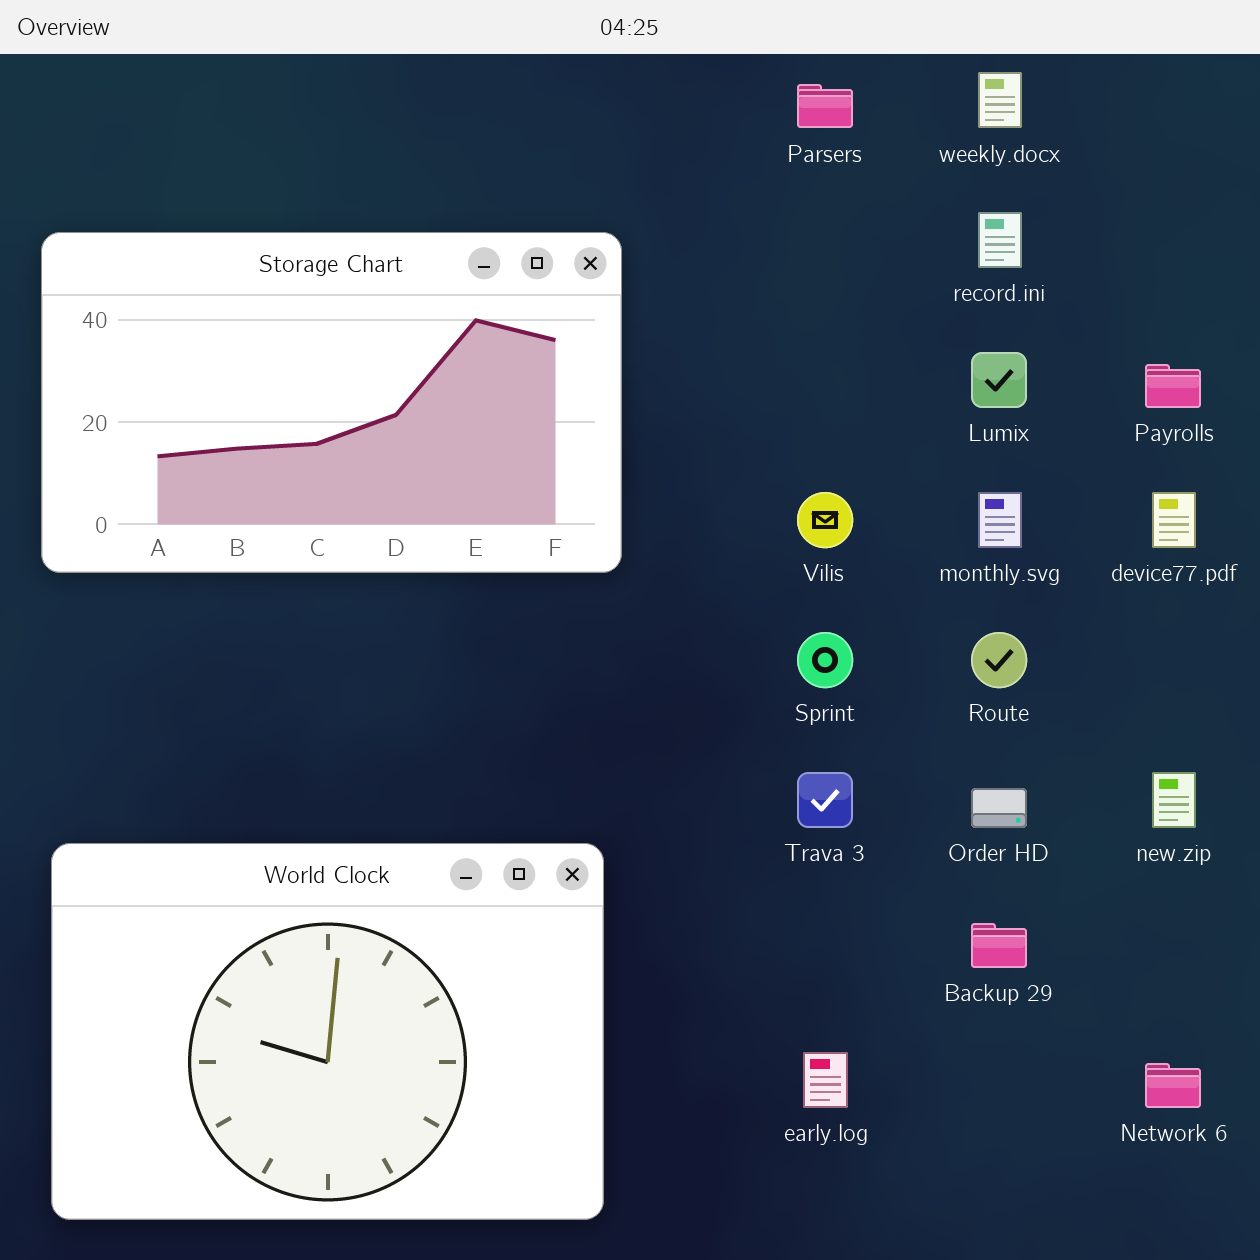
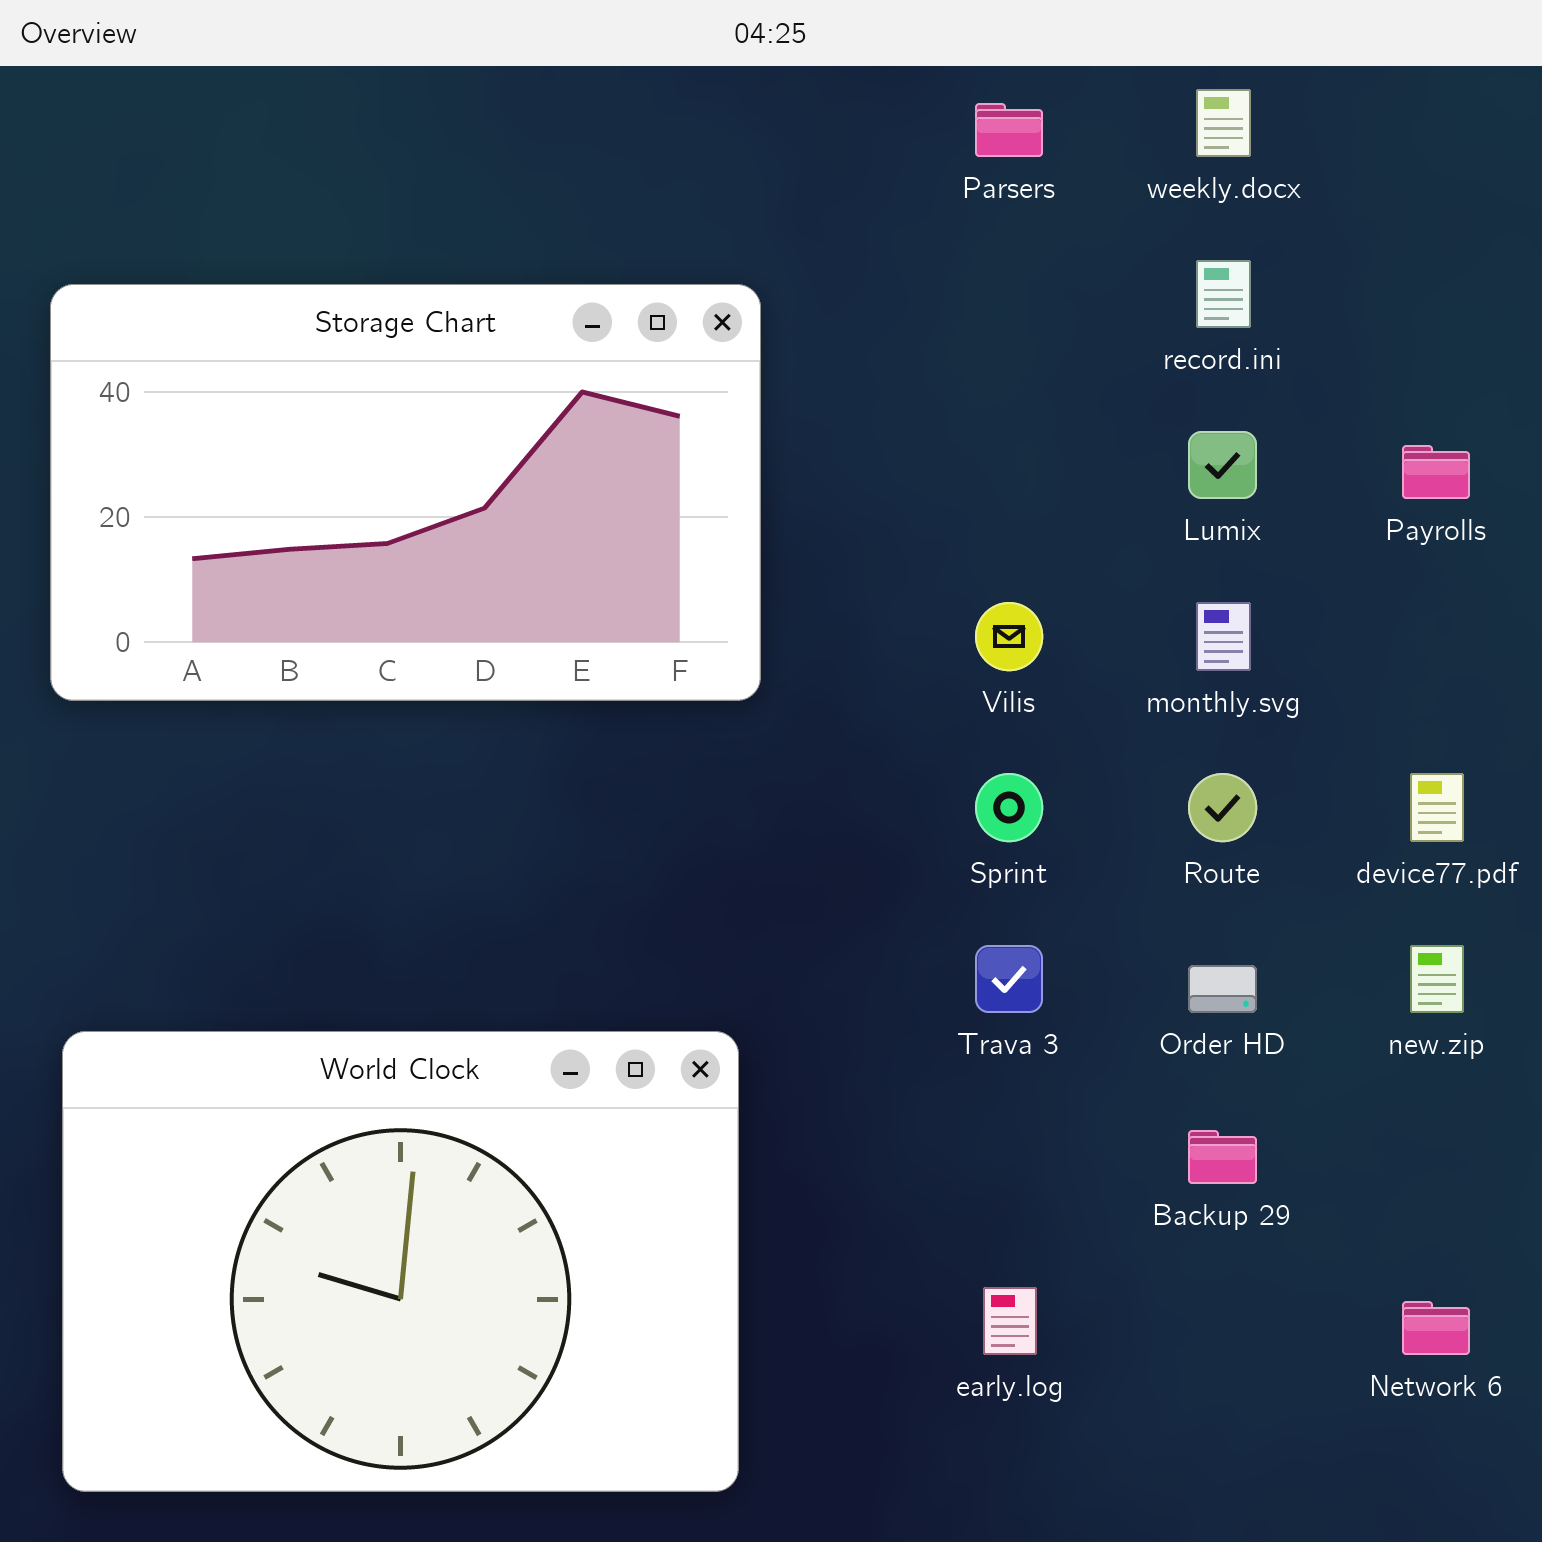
device77.pdf: [1152,492,1196,548] -> [1410,773,1464,842], moved

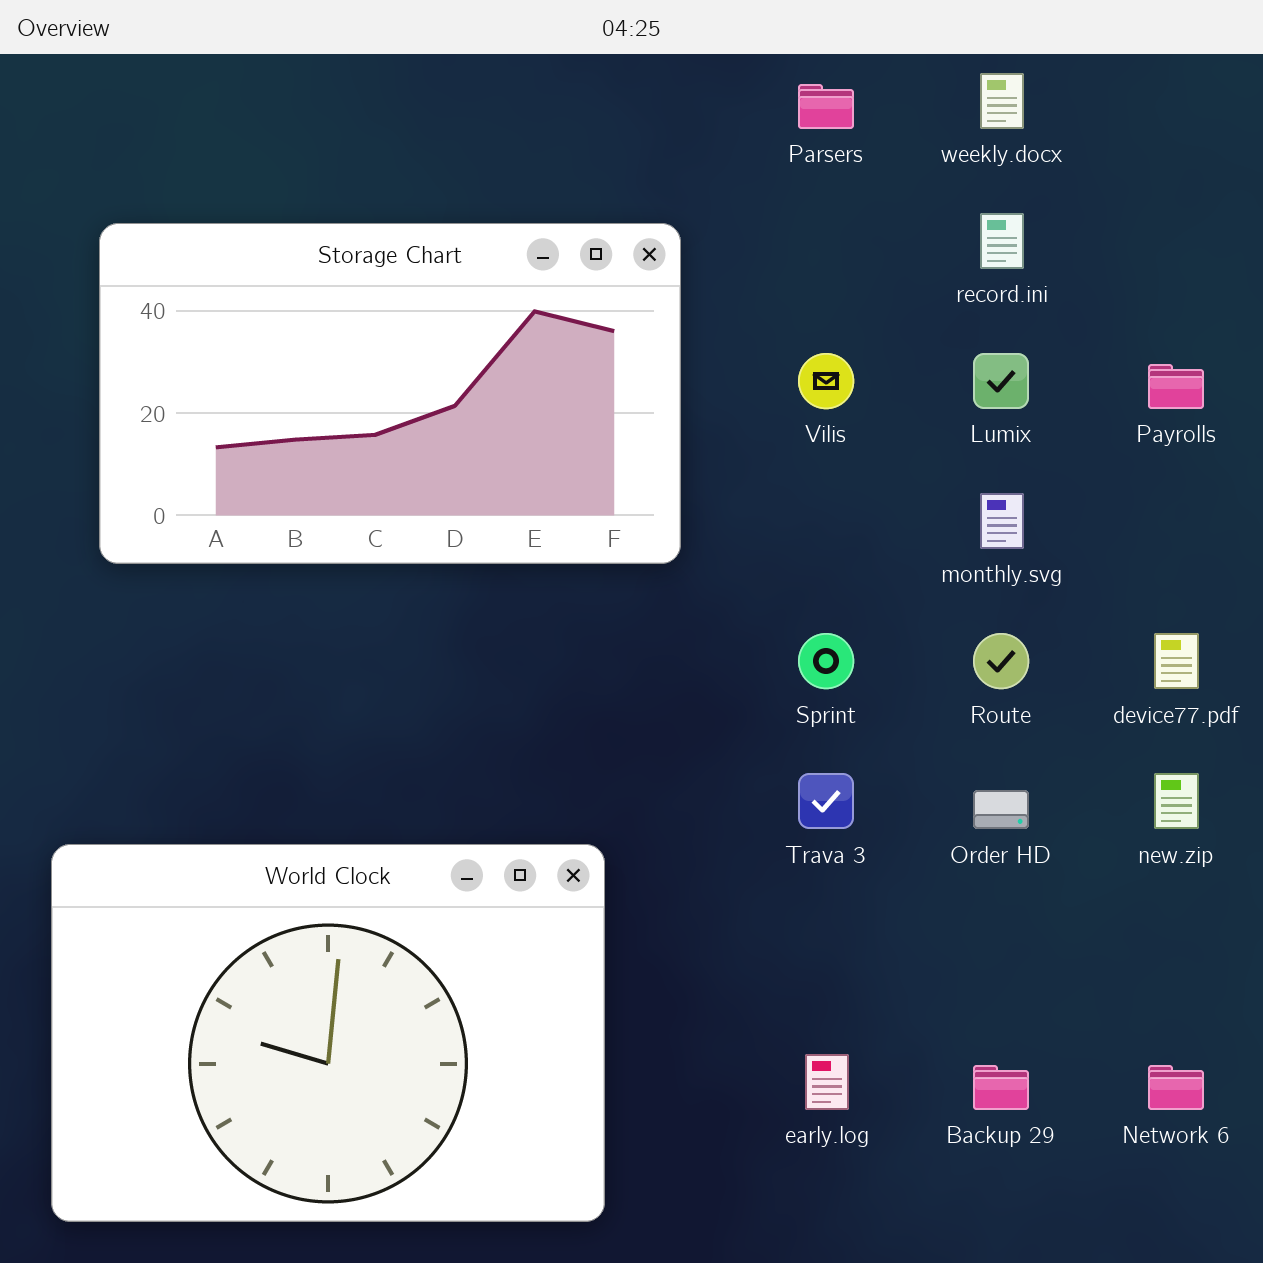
Storage Chart: [50,284,761,701] -> [99,223,681,564], moved
Vilis: [975,602,1043,671] -> [798,353,854,409], moved
Backup 29: [1188,1130,1257,1184] -> [973,1065,1029,1110], moved

